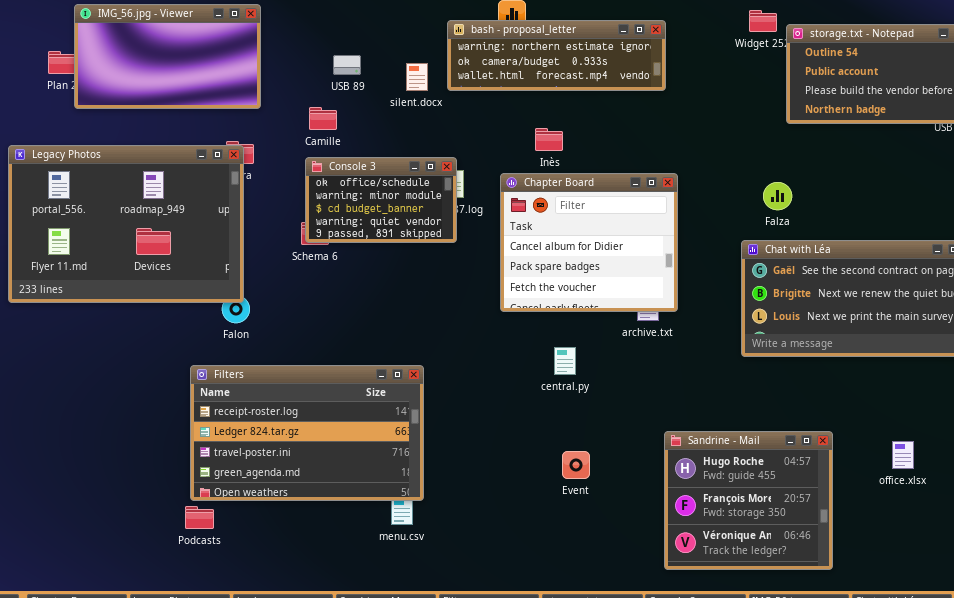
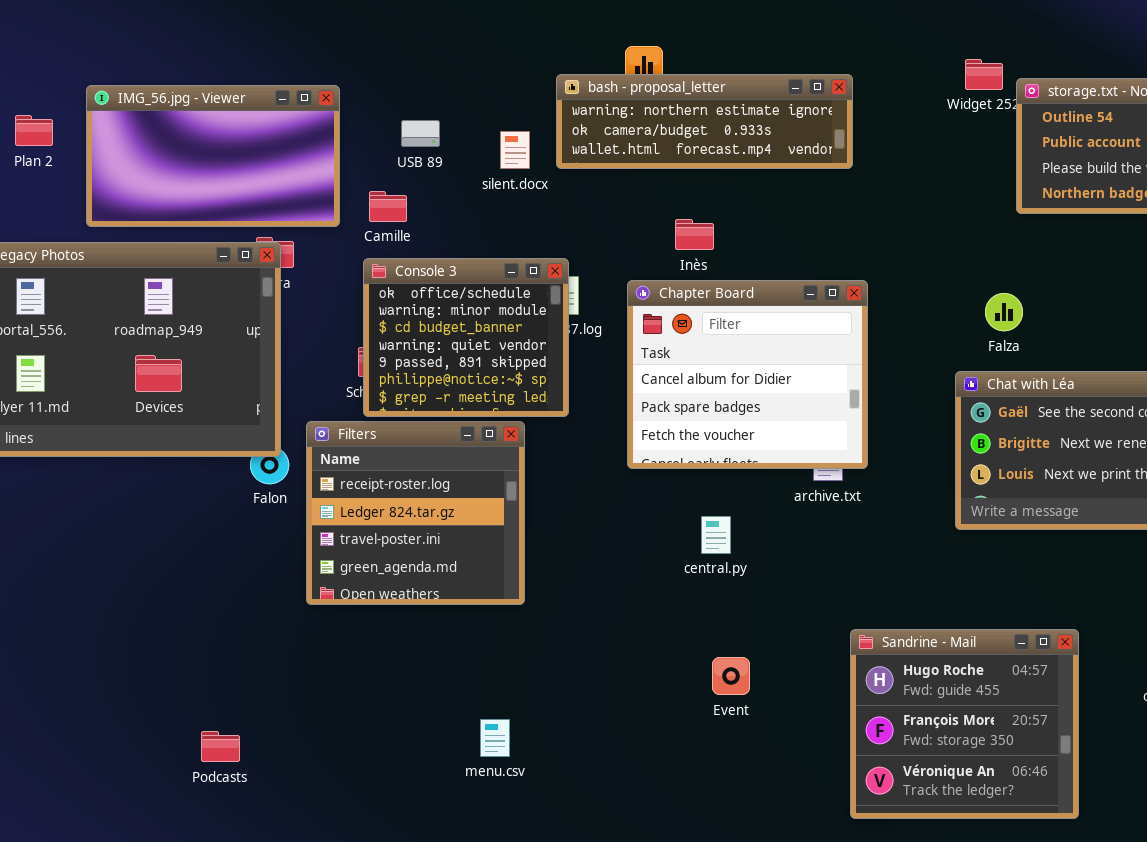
IMG_56.jpg - Viewer: [74,4,261,109] -> [86,85,340,227], moved
Console 3: [305,157,457,243] -> [363,258,569,417], resized
Filters: [190,365,424,501] -> [306,421,525,605], moved, resized

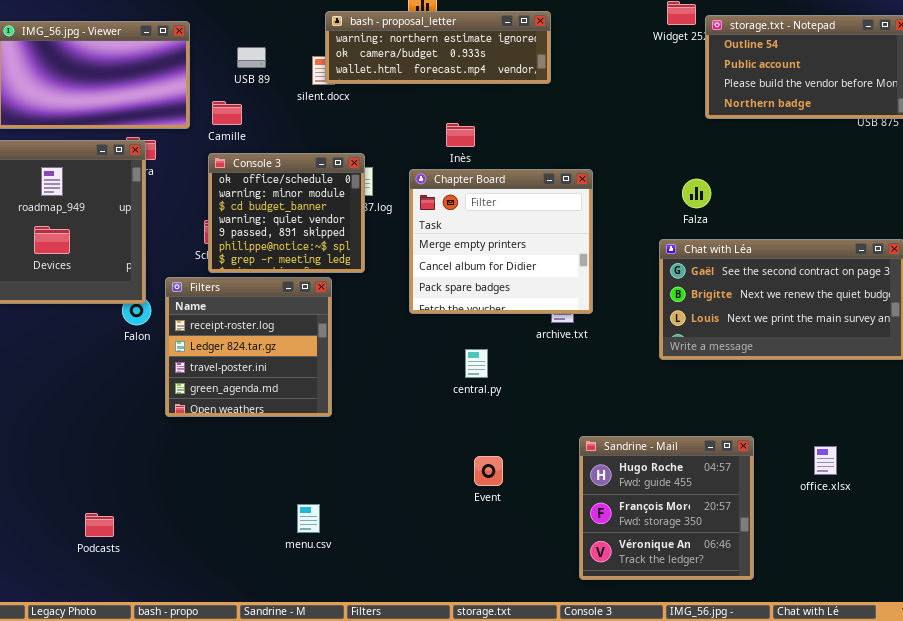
bash - proposal_letter: [556,74,853,169] -> [325,11,551,84], moved
Chapter Board: [627,280,868,469] -> [409,169,593,314], scrolled up 1 row

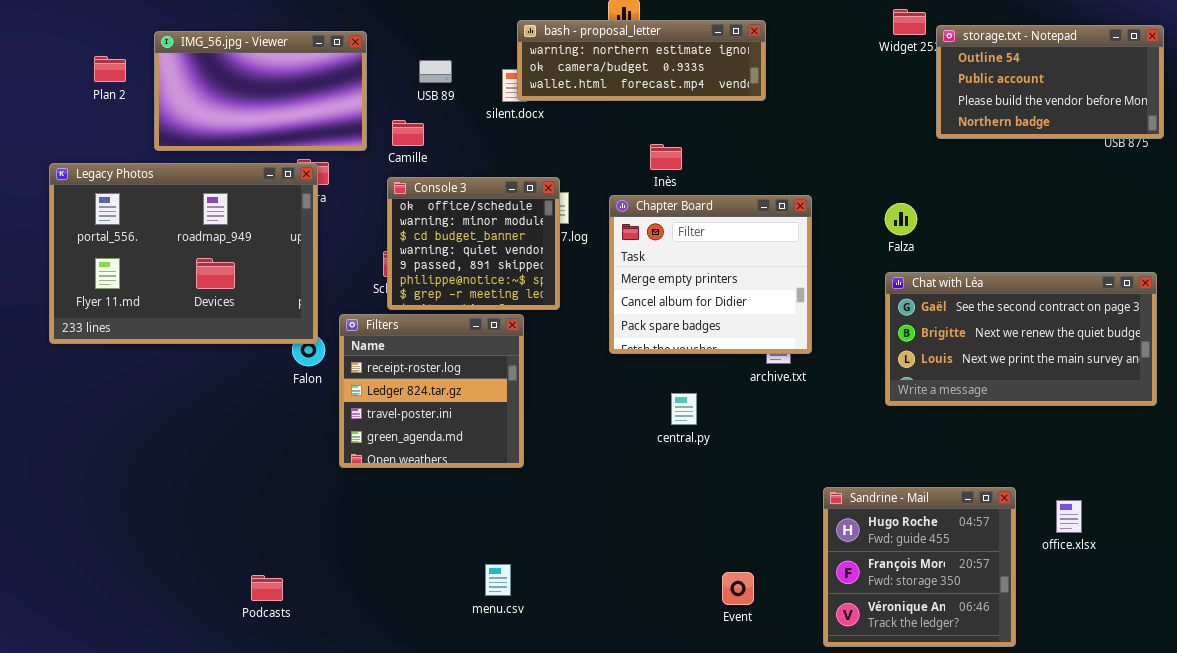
Falza: [682,179,711,208] -> [885,203,917,235], moved
Sandrine - Mail: [579,436,754,580] -> [823,487,1016,647], moved
Event: [474,456,503,486] -> [722,572,754,605], moved

